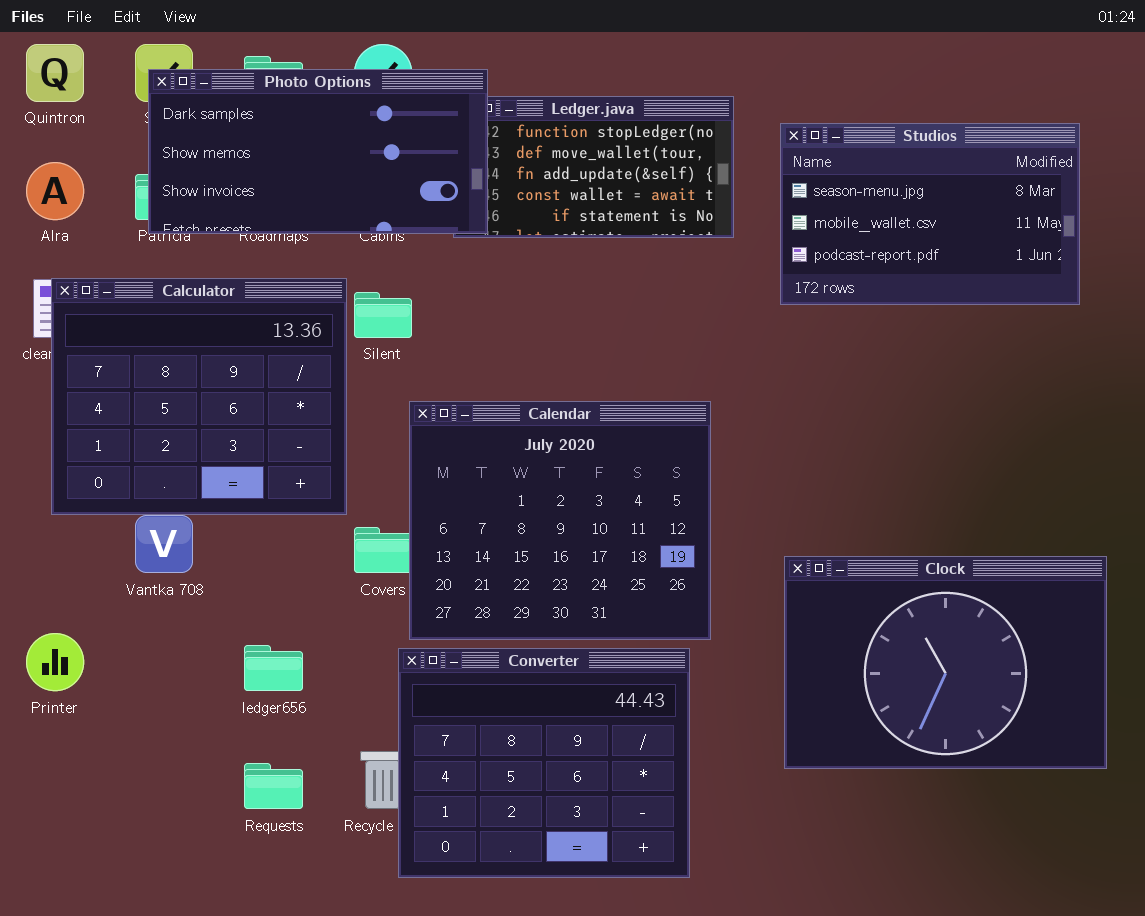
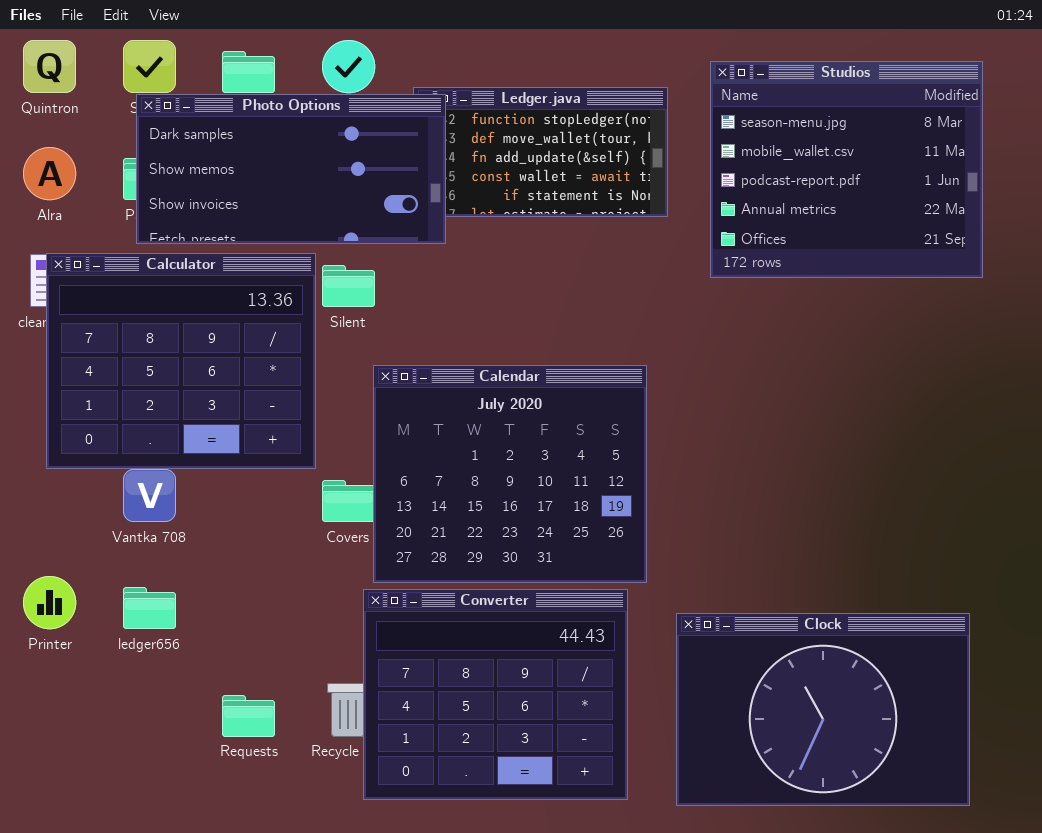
Photo Options: [148,69,488,234] -> [136,94,446,244], moved
Studios: [780,123,1080,305] -> [710,61,983,278], resized
Clock: [784,556,1107,769] -> [676,613,970,806], moved
ledger656: [244,645,303,691] -> [123,587,176,629], moved

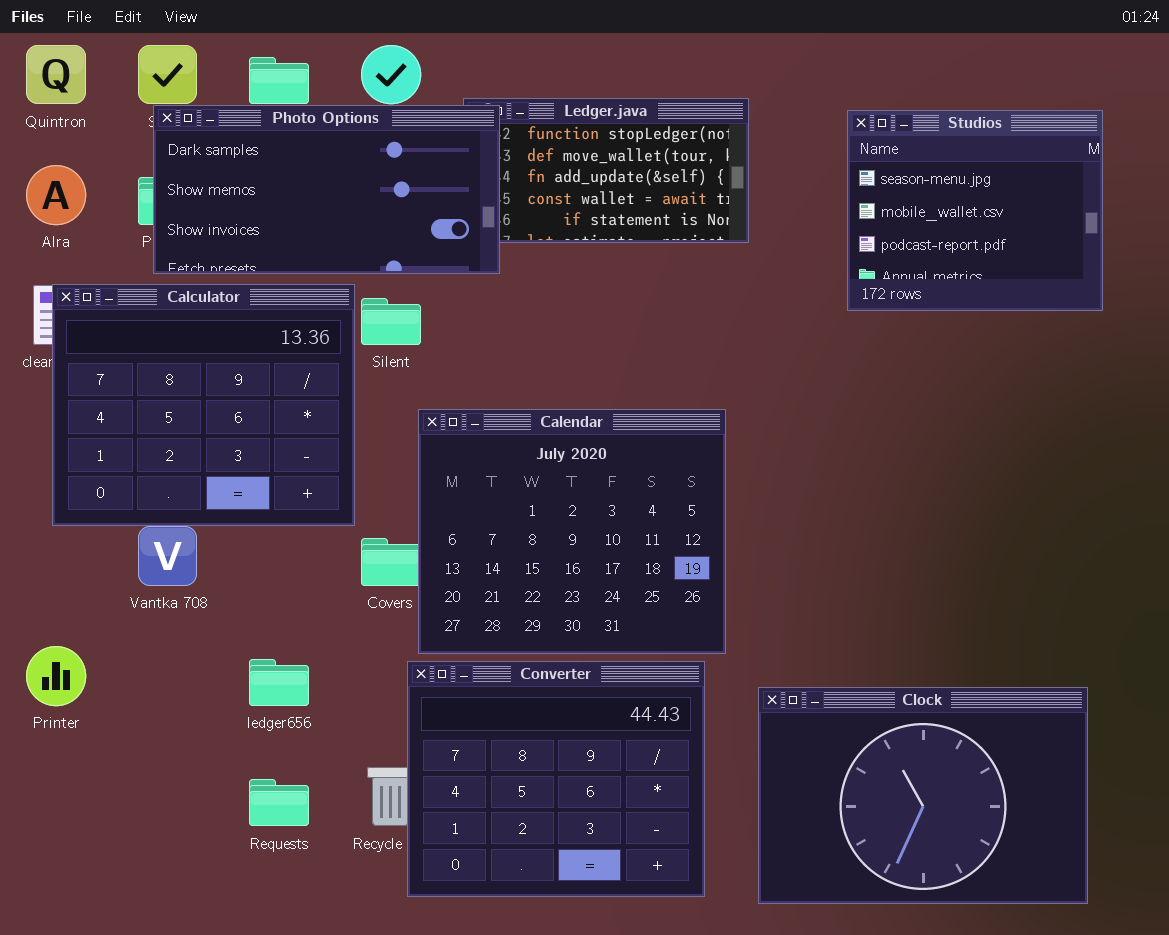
Studios: [710,61,983,278] -> [847,110,1103,311], resized
ledger656: [123,587,176,629] -> [249,659,309,706], moved

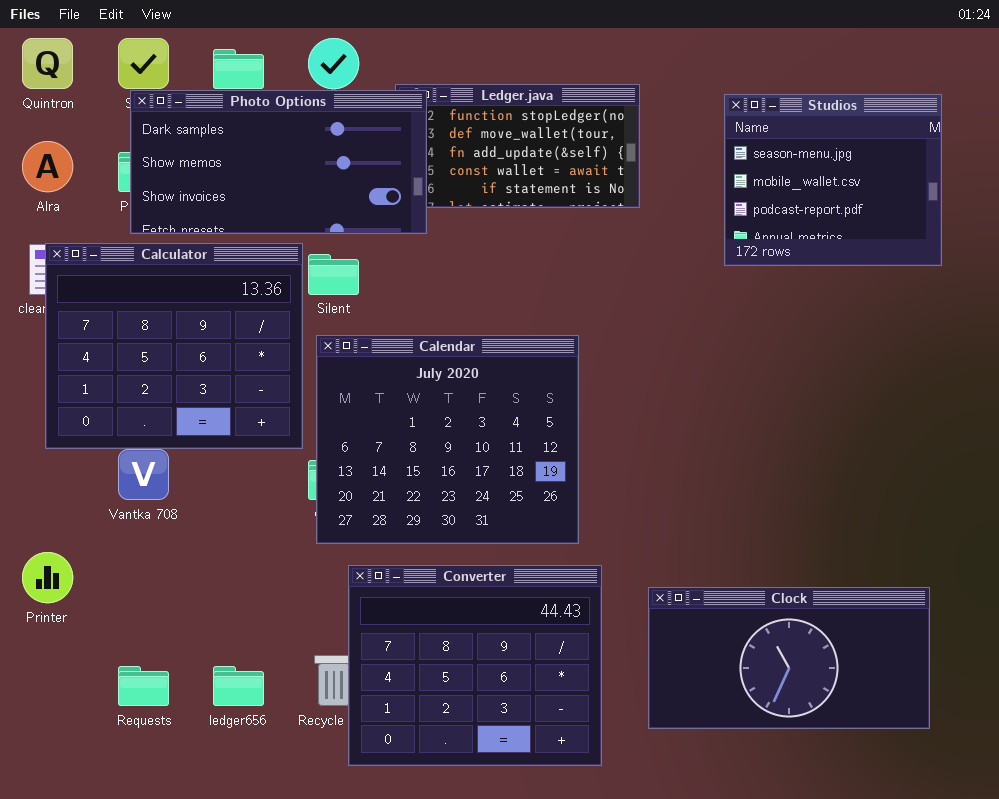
Calendar: [418,409,726,654] -> [316,335,579,544], moved
ledger656: [249,659,309,706] -> [213,666,264,706], moved
Clock: [758,687,1088,904] -> [648,587,930,729], resized
Requests: [249,779,309,826] -> [118,666,169,706], moved

